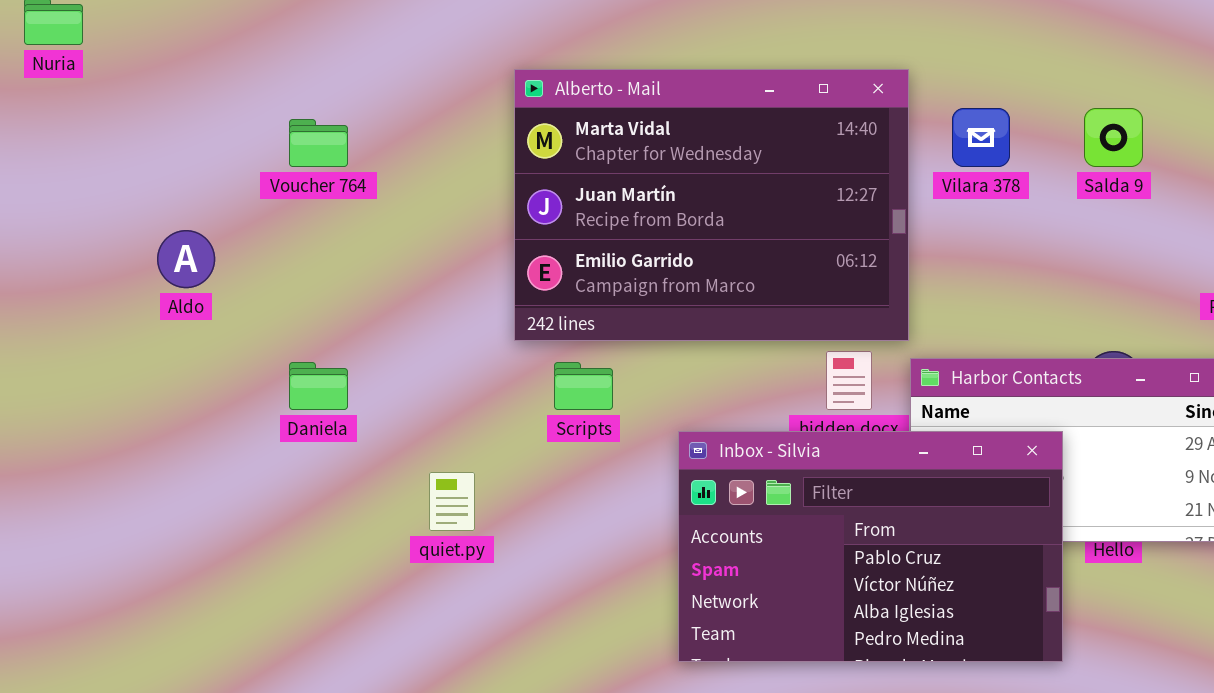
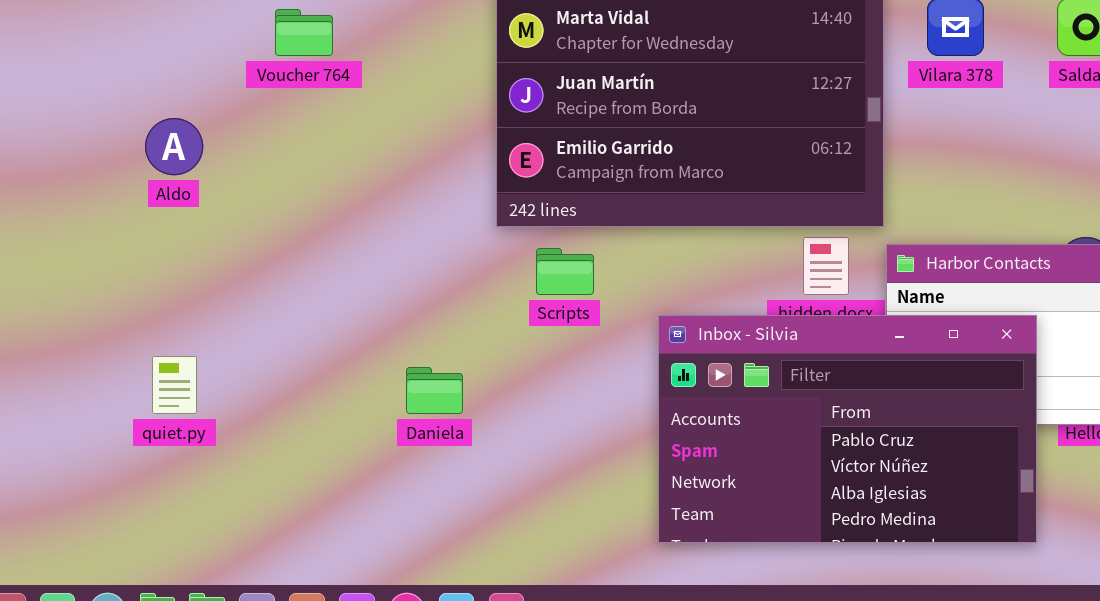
Daniela: [289,362,348,410] -> [406,367,463,414], moved
quiet.py: [429,472,475,531] -> [152,356,197,414], moved

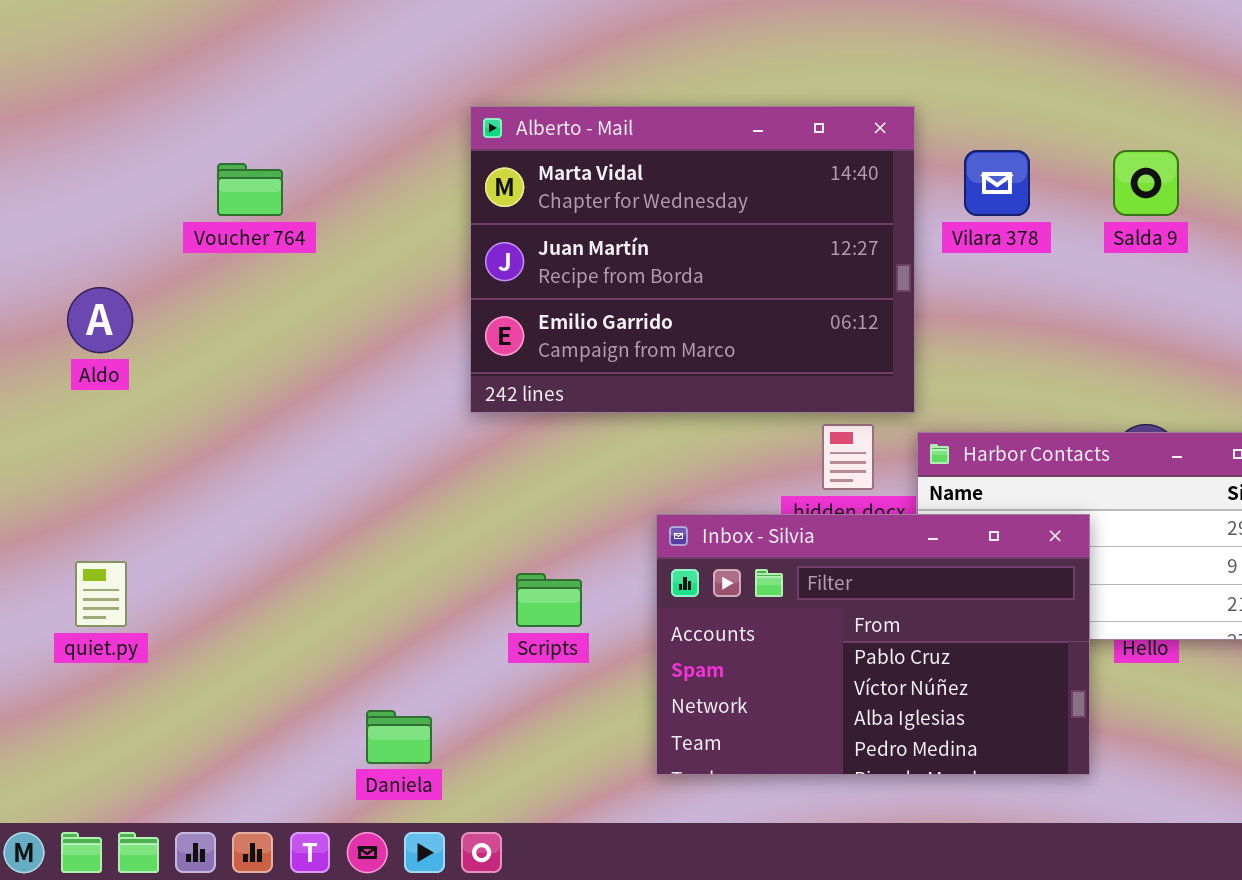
Scripts: [536,248,594,295] -> [516,573,582,627], moved
Daniela: [406,367,463,414] -> [366,710,432,764], moved

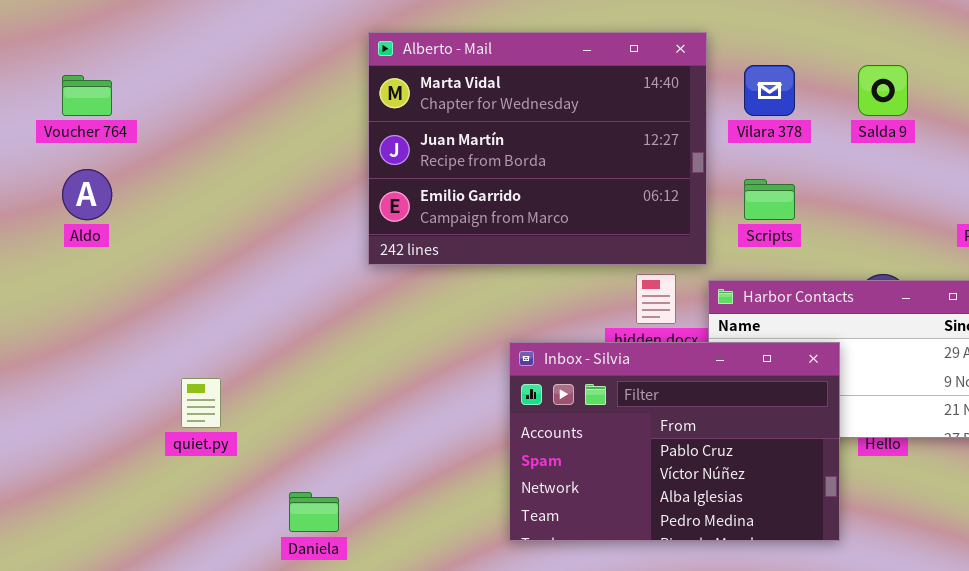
Voucher 764: [217,163,283,216] -> [62,75,112,116], moved
quiet.py: [75,561,127,627] -> [181,378,221,428], moved
Scripts: [516,573,582,627] -> [744,179,795,220], moved

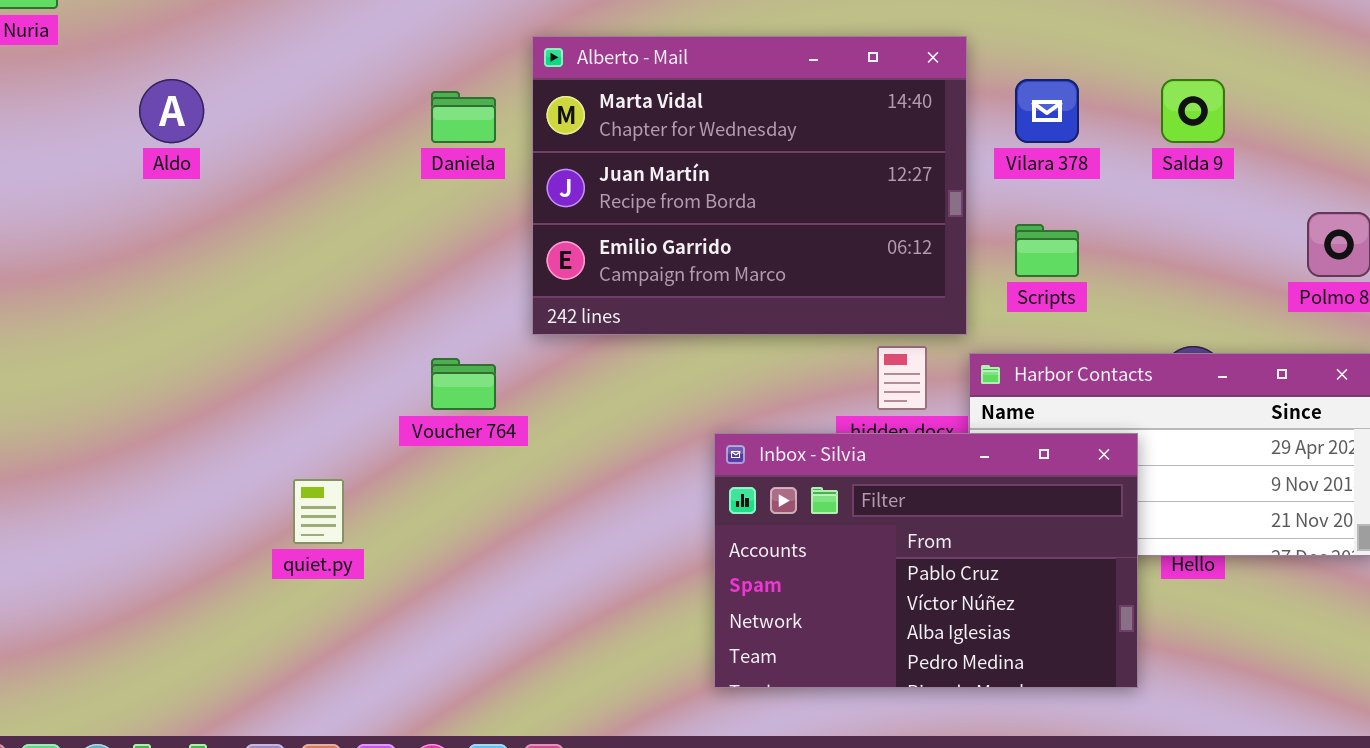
Voucher 764: [62,75,112,116] -> [431,358,496,410], moved
Aldo: [62,169,112,220] -> [139,79,204,143], moved
Daniela: [289,492,339,532] -> [431,91,496,143], moved

